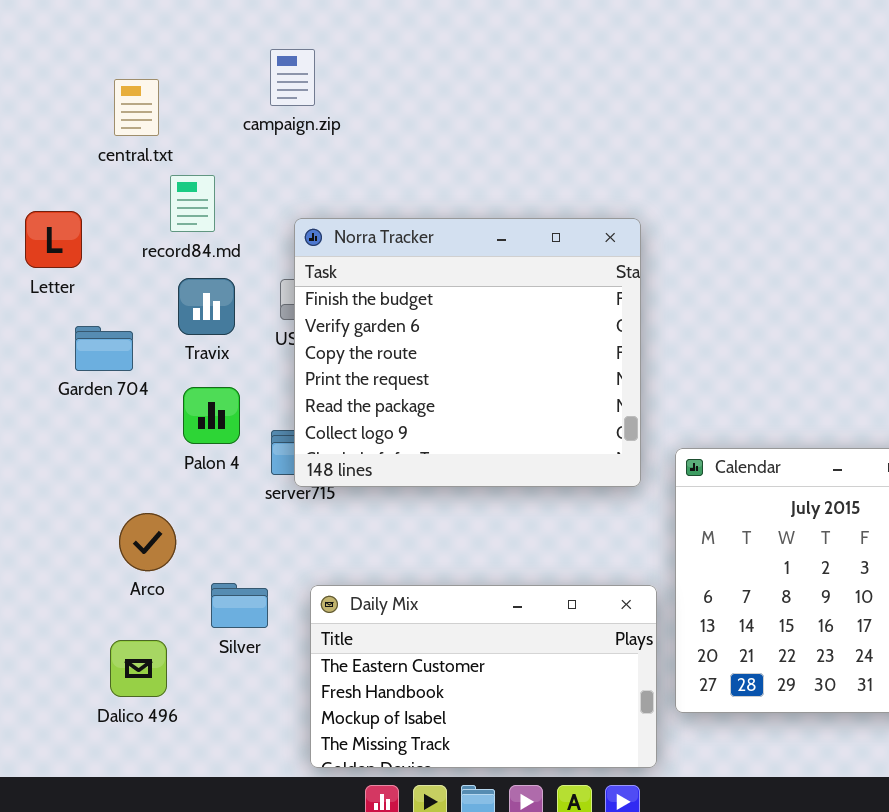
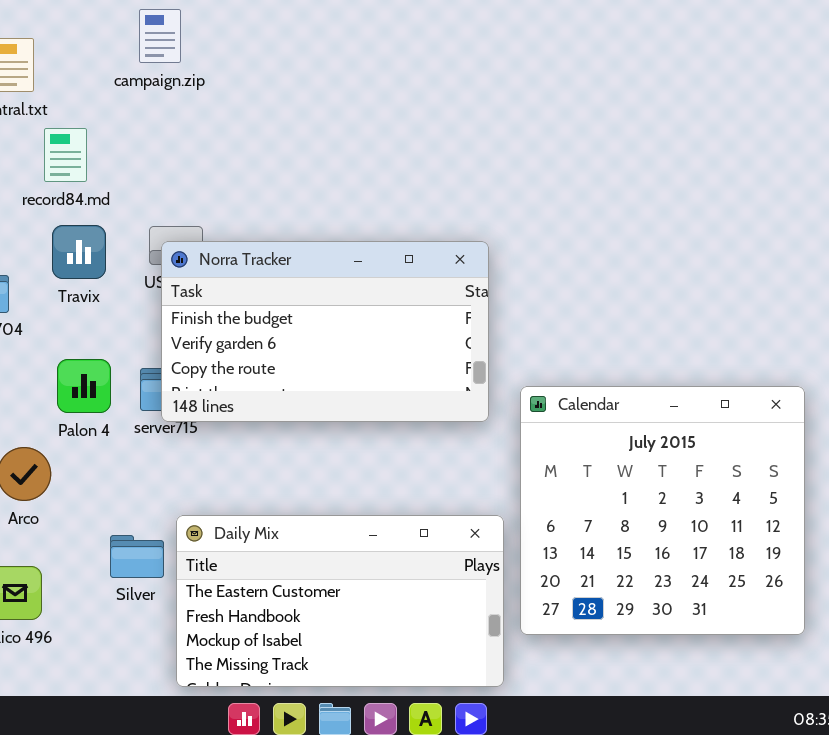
Norra Tracker: [294,218,641,487] -> [161,241,489,422], resized
Palon 4: [183,387,240,444] -> [57,359,111,413], moved
Silver: [211,583,268,628] -> [110,535,164,578], moved

